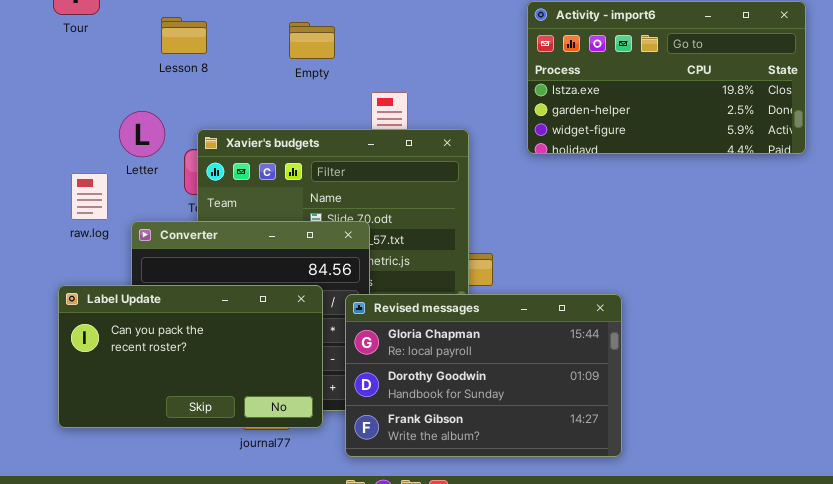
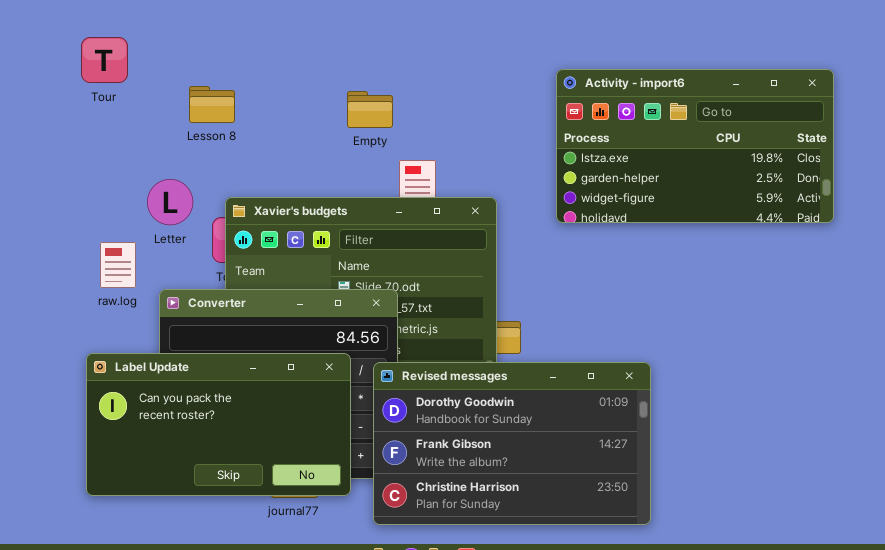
Empty: [289,22,335,59] -> [347,91,393,128], moved
Revised messages: [345,294,622,457] -> [373,362,651,525], scrolled down 1 row

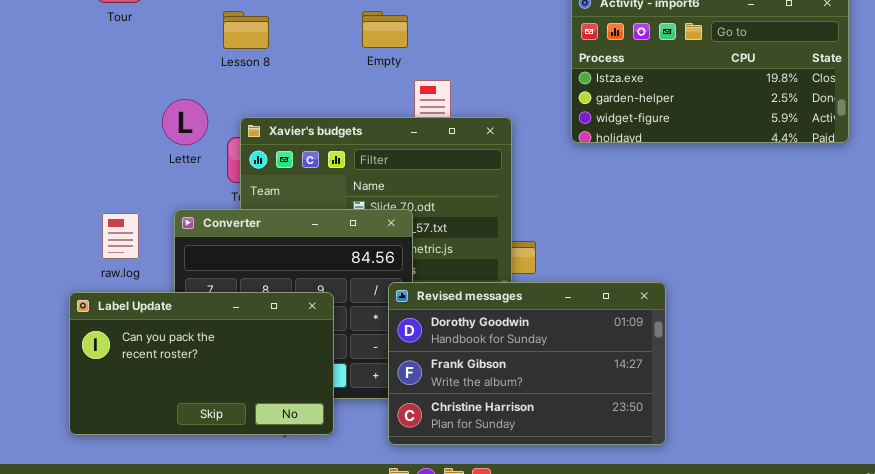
Lesson 8: [189,86,235,123] -> [223,11,269,49], moved
raw.log: [100,242,136,288] -> [102,213,139,259], moved
Label Update: [86,353,351,496] -> [69,292,334,435], moved

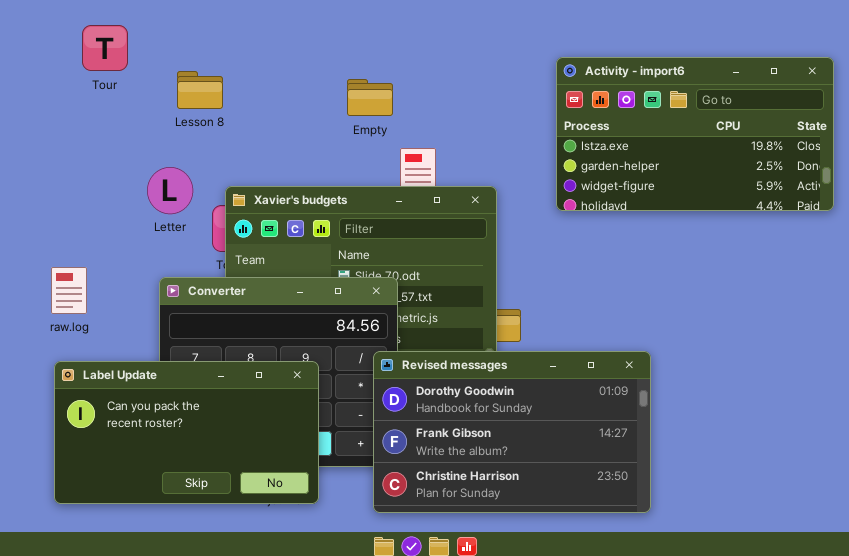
Lesson 8: [223,11,269,49] -> [177,71,223,109], moved
raw.log: [102,213,139,259] -> [51,267,87,314], moved

